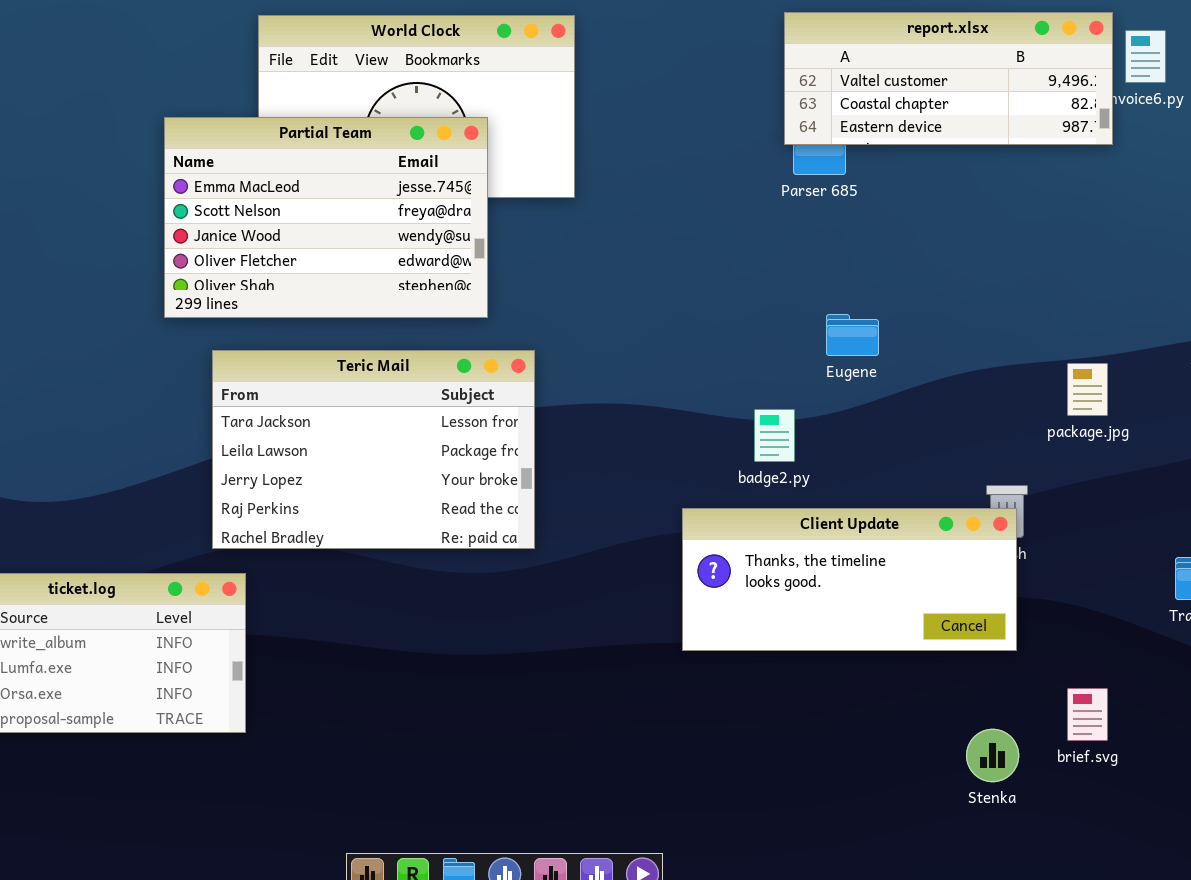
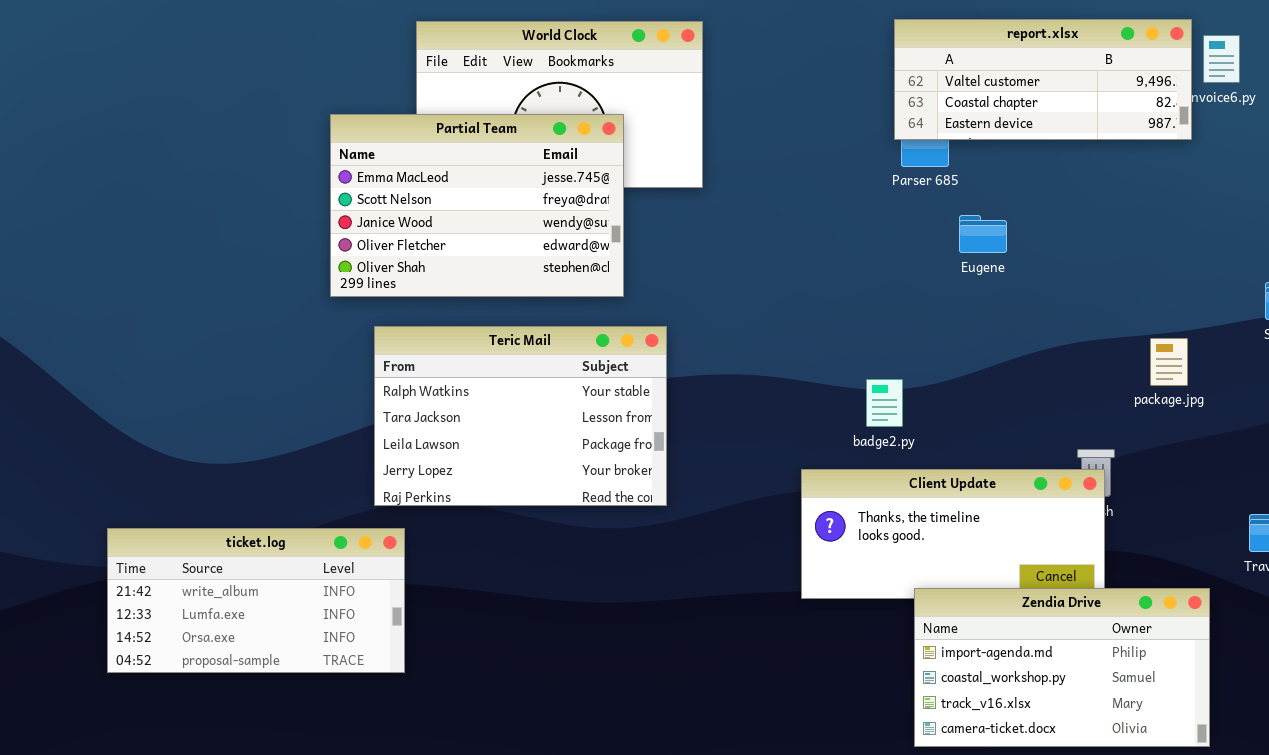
Eugene: [826,314,879,356] -> [959,215,1007,253], moved
Teric Mail: [212,350,535,549] -> [374,326,667,506], scrolled up 1 row
Zendia Drive: none -> [914,588,1210,747], opened

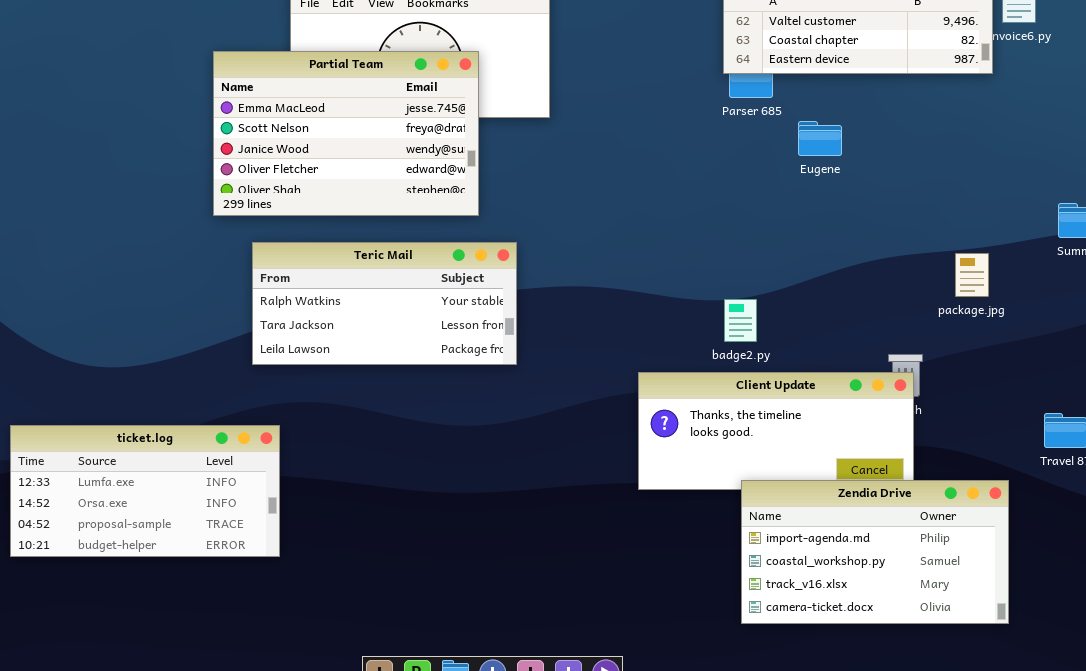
Eugene: [959,215,1007,253] -> [798,121,842,156], moved
Teric Mail: [374,326,667,506] -> [252,242,517,365], resized
badge2.py: [866,379,903,427] -> [724,299,757,342], moved
ticket.log: [107,528,405,673] -> [10,425,280,557], scrolled down 1 row

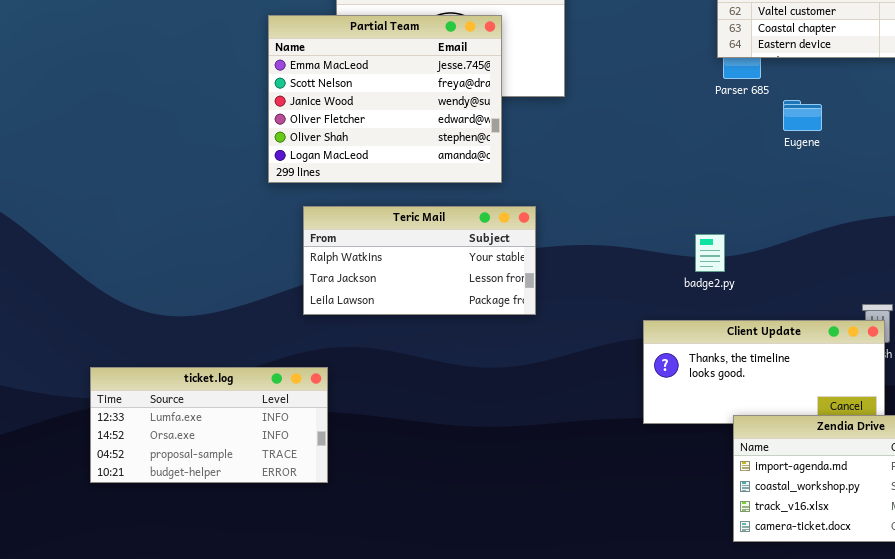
Partial Team: [213,51,479,216] -> [268,15,502,183], resized
badge2.py: [724,299,757,342] -> [695,234,725,272], moved

